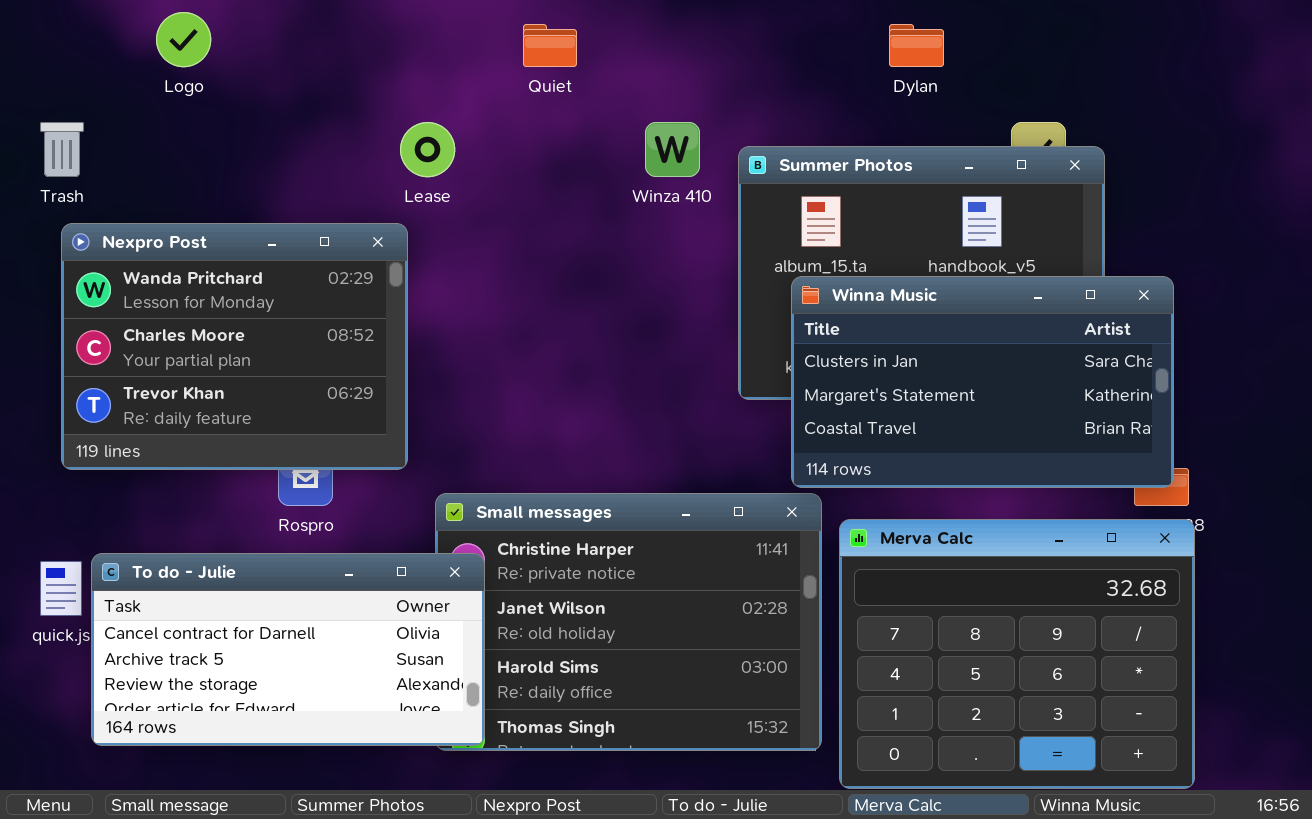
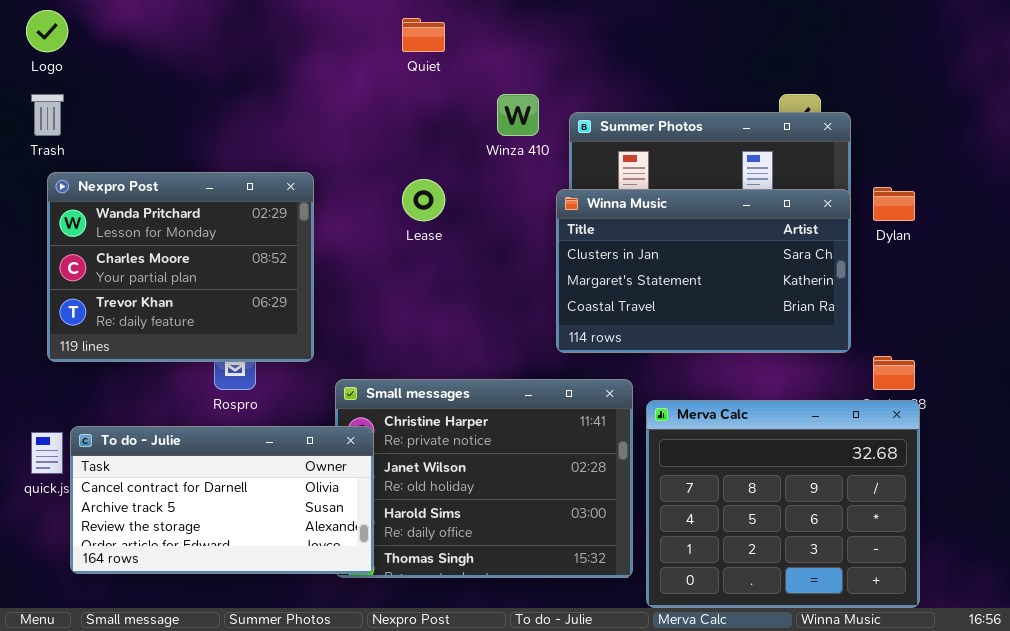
Logo: [156,12,211,67] -> [26,10,68,52], moved
Dylan: [889,24,944,67] -> [873,187,915,221], moved
Lease: [400,122,455,177] -> [402,179,445,221], moved
Winna Music: [791,276,1174,488] -> [556,189,851,353], moved

